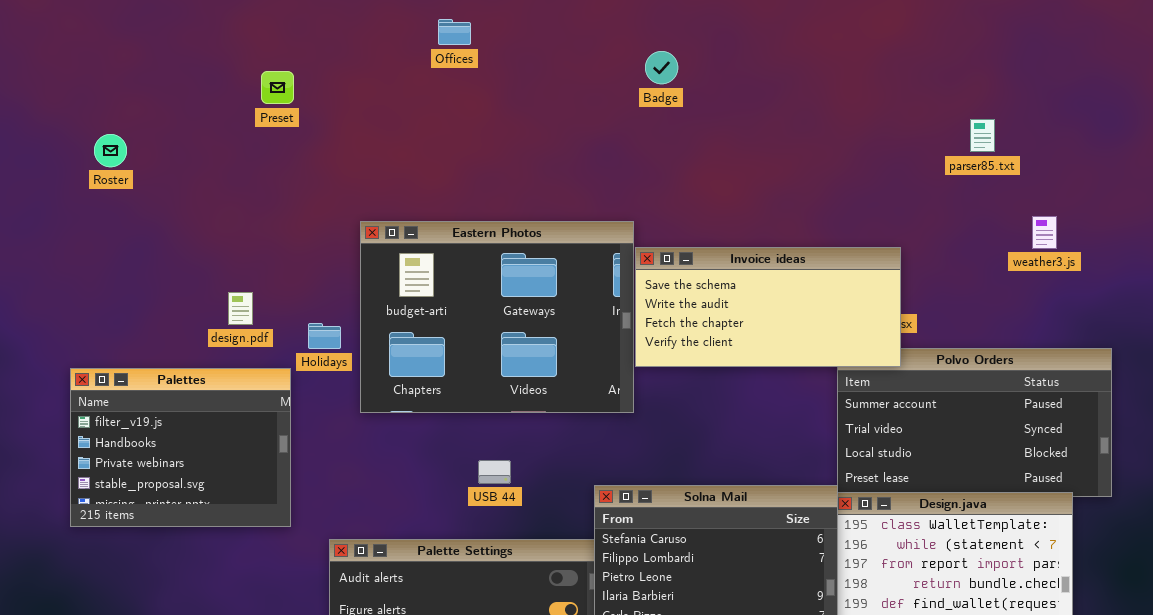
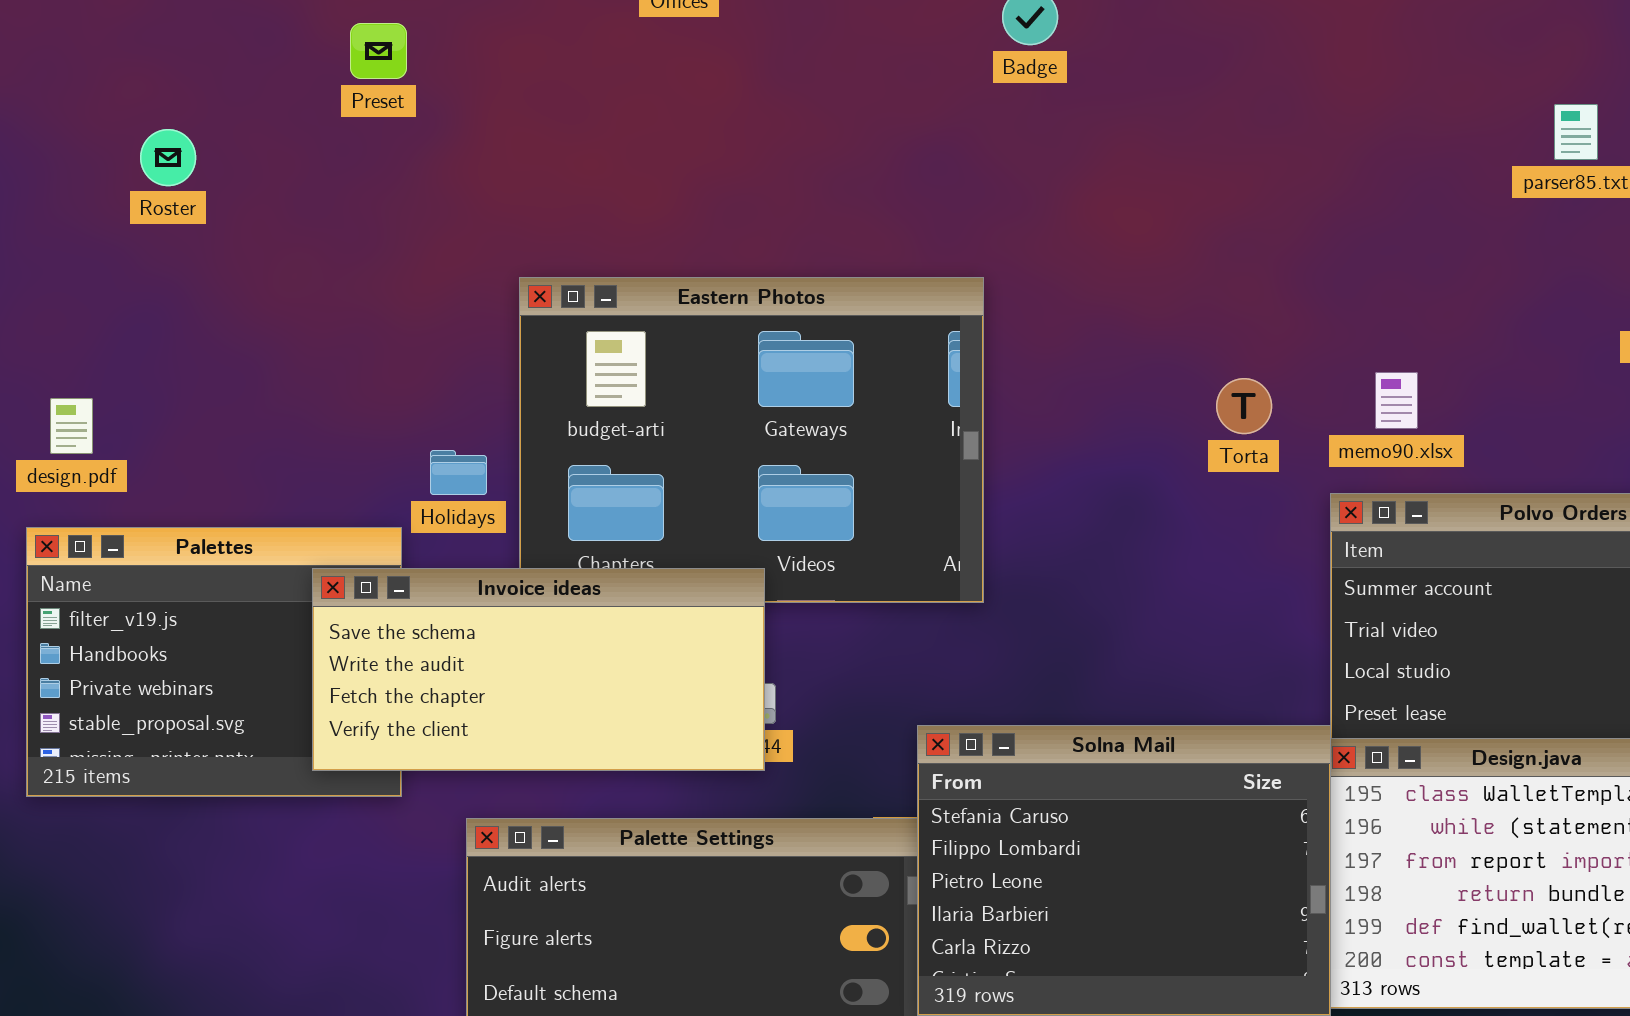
Roster: [94,134,127,167] -> [140,129,196,186], moved
Invoice ideas: [635,247,901,367] -> [312,568,765,771], moved
design.pdf: [228,292,253,325] -> [50,398,93,454], moved

